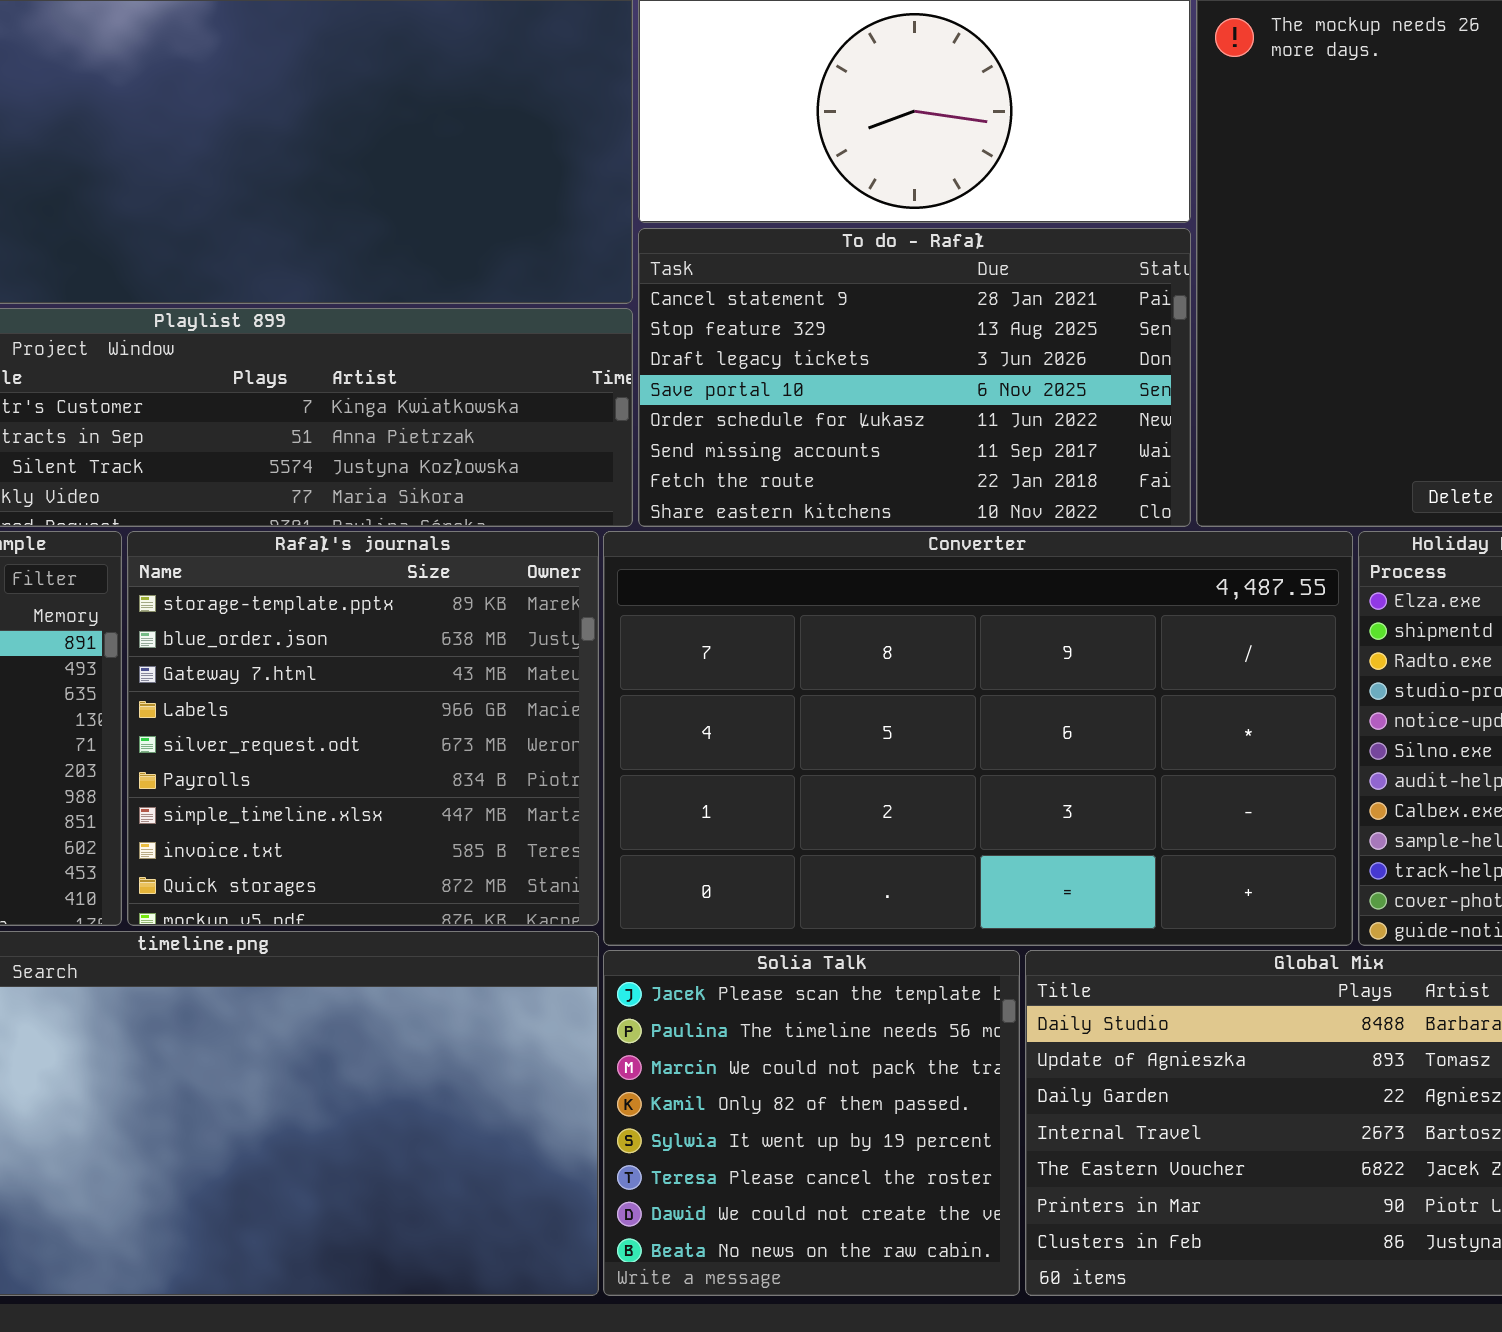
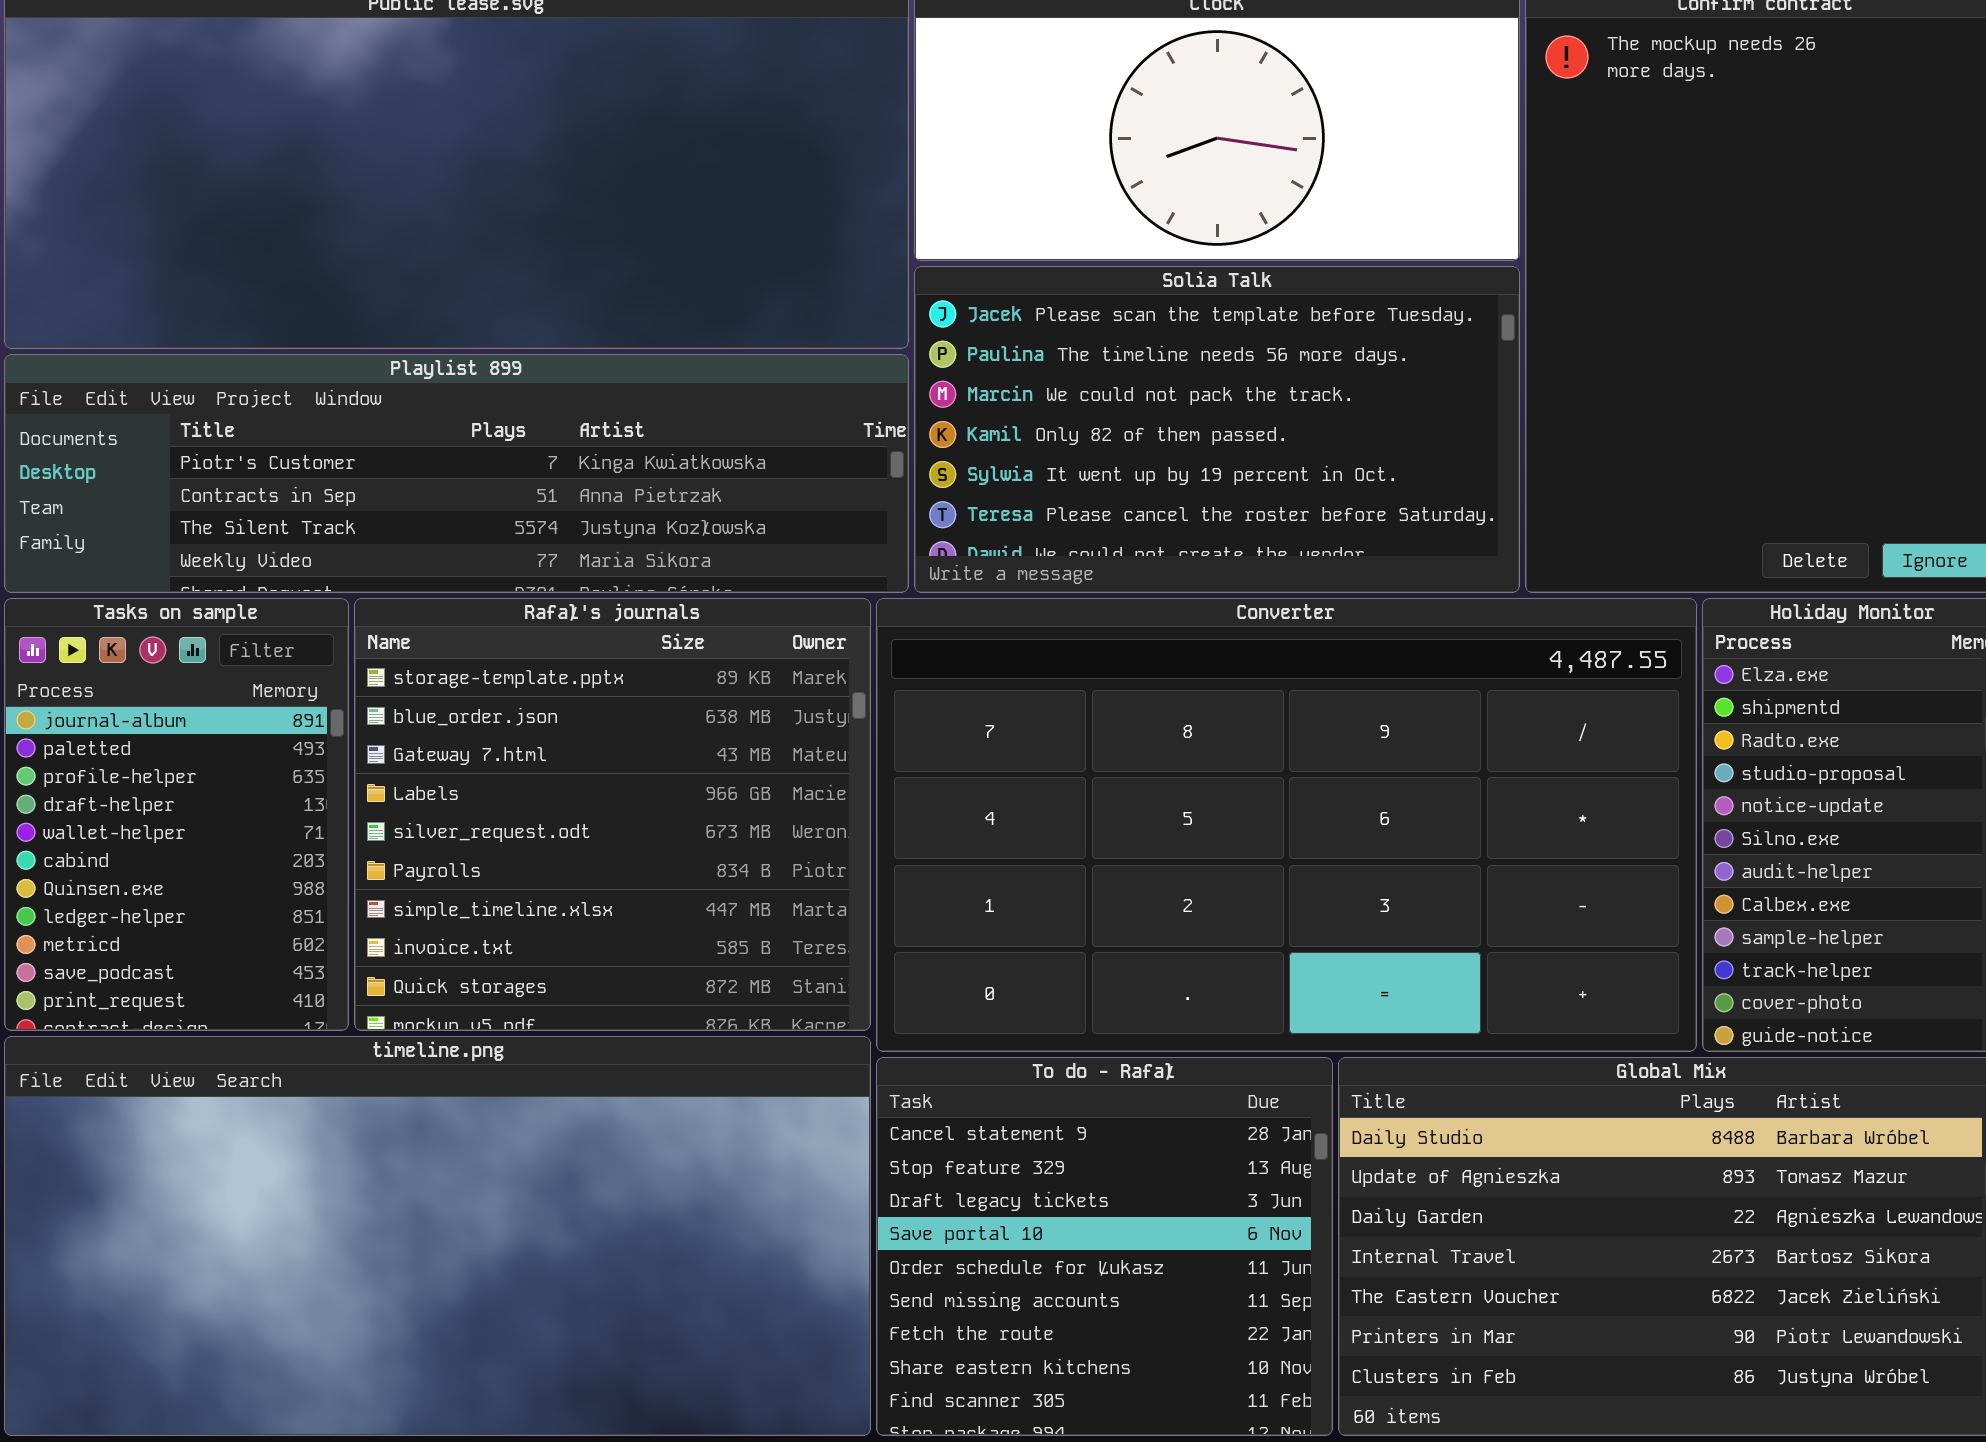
To do - Rafał: [638,228,1191,527] -> [876,1057,1333,1436], moved, resized
Solia Talk: [603,950,1020,1296] -> [914,266,1520,593], moved, resized

